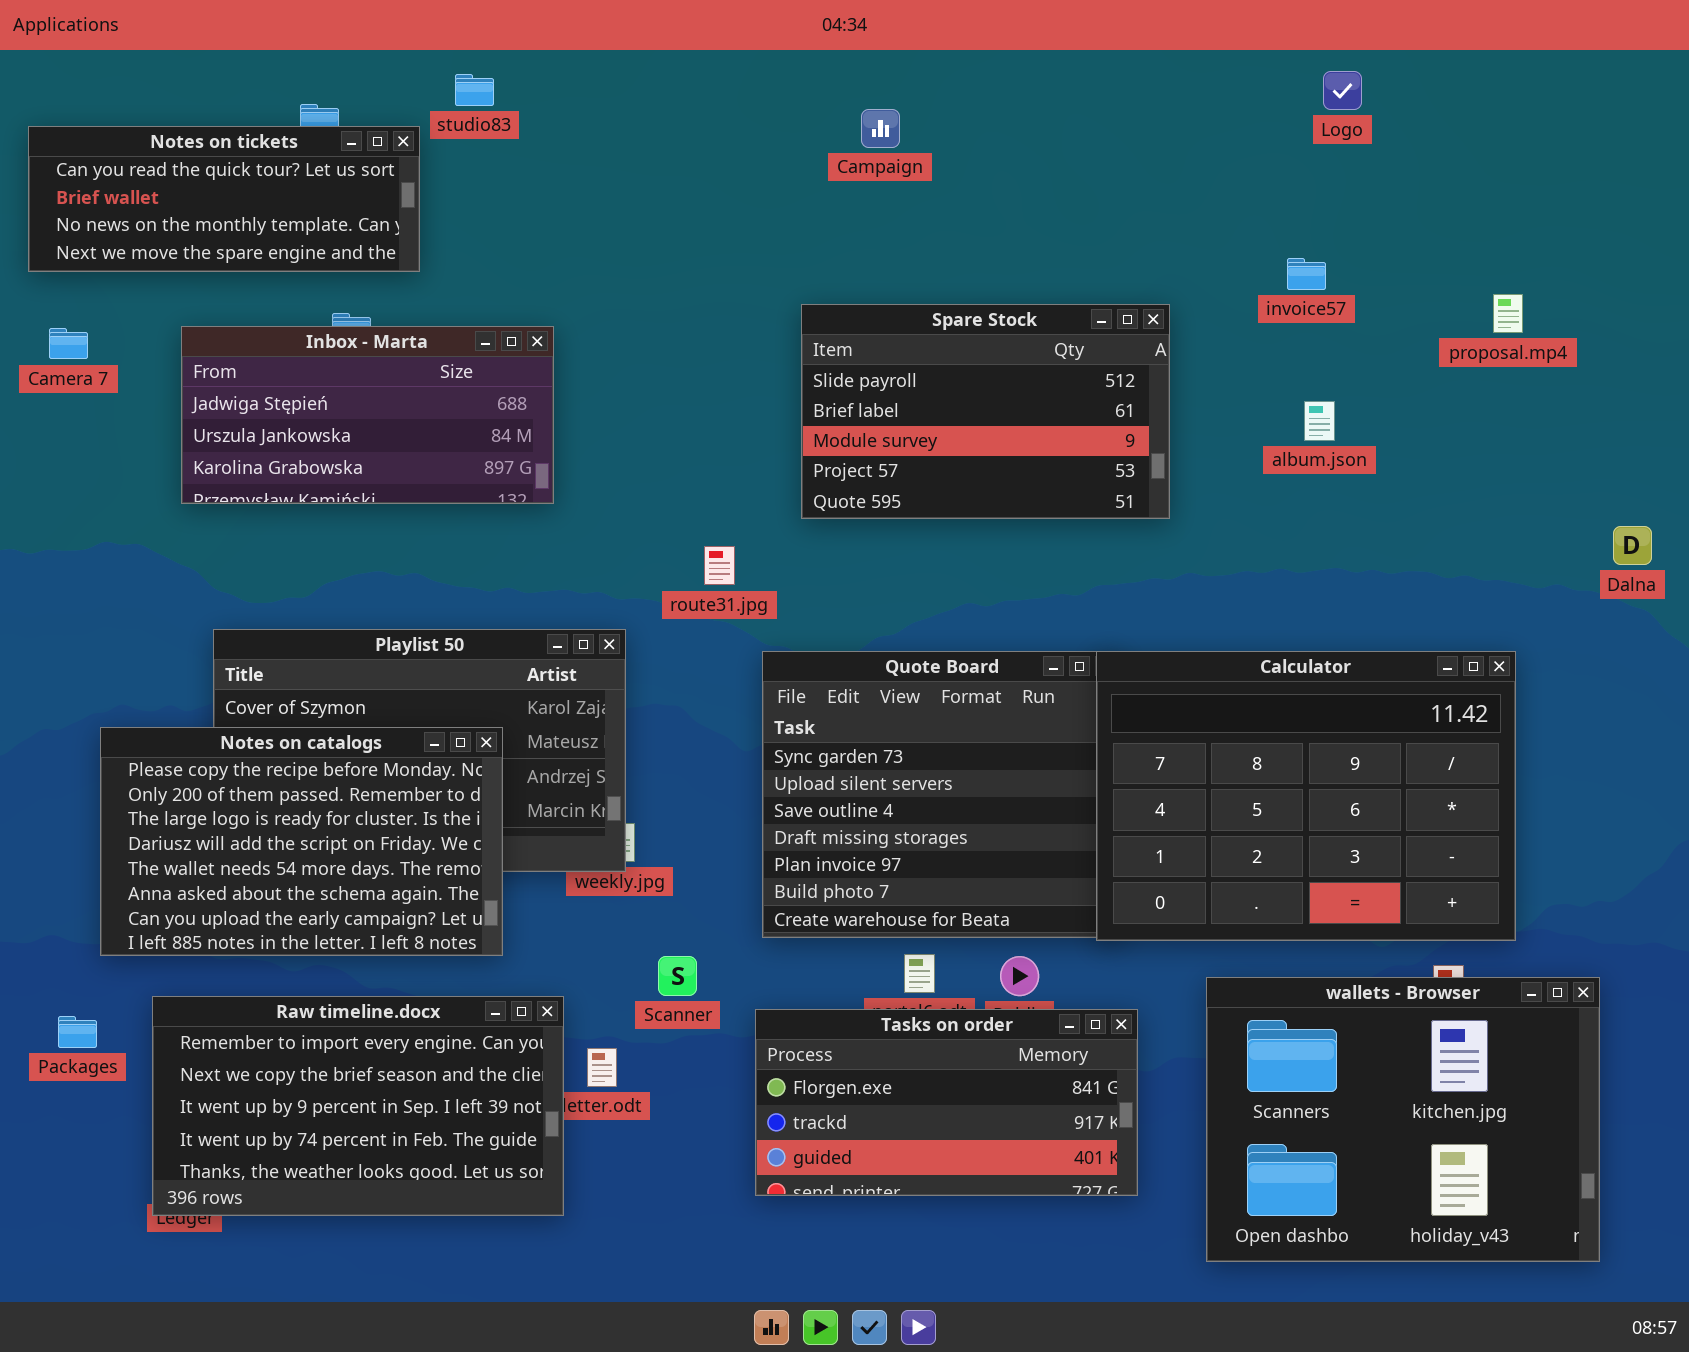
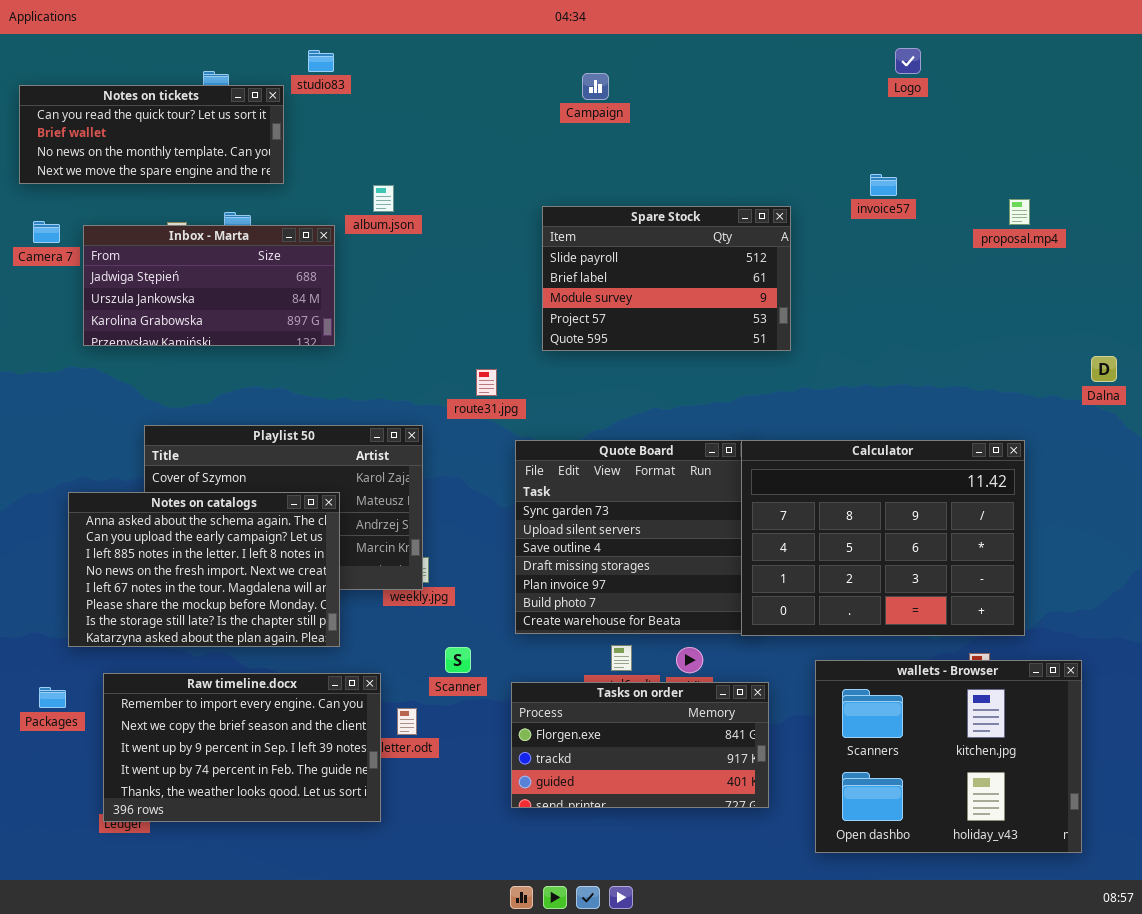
Inbox - Marta: [181,326,554,504] -> [83,225,335,346], moved
album.json: [1304,401,1335,441] -> [373,185,394,212], moved
Notes on catalogs: [100,727,503,956] -> [68,492,340,647], scrolled down 5 rows

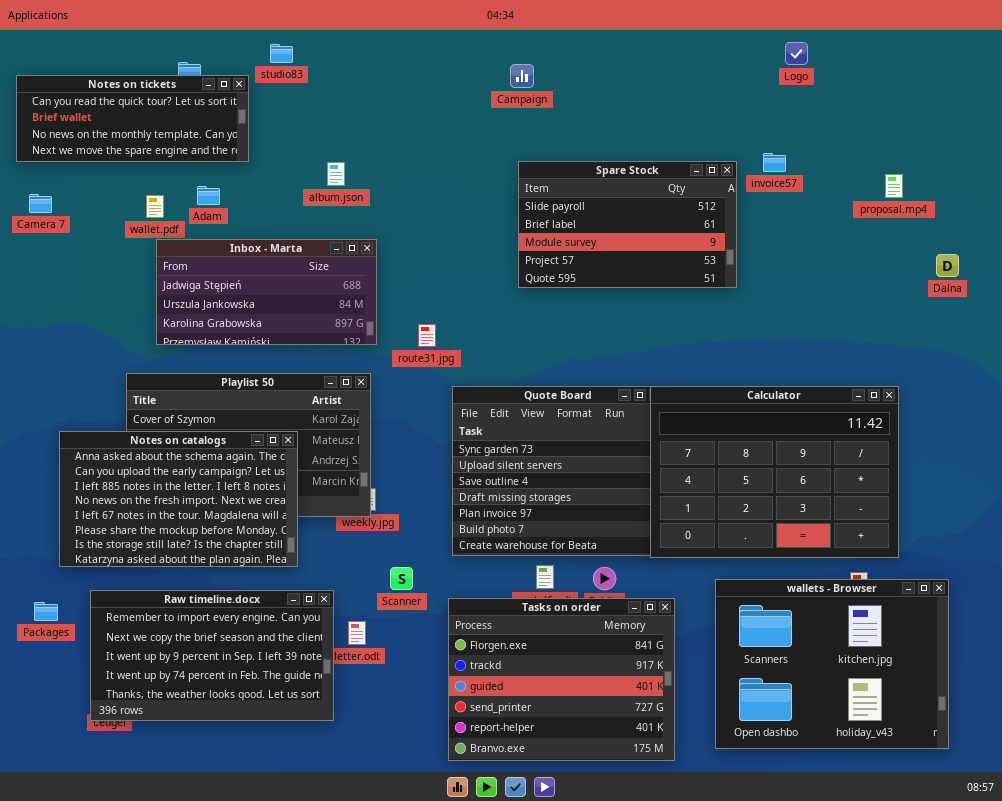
Spare Stock: [542,206,791,351] -> [518,161,737,288], moved
Inbox - Marta: [83,225,335,346] -> [156,239,377,345], moved
Dalna: [1091,356,1117,382] -> [936,254,959,277], moved
Tasks on order: [511,682,769,808] -> [448,598,675,761], resized

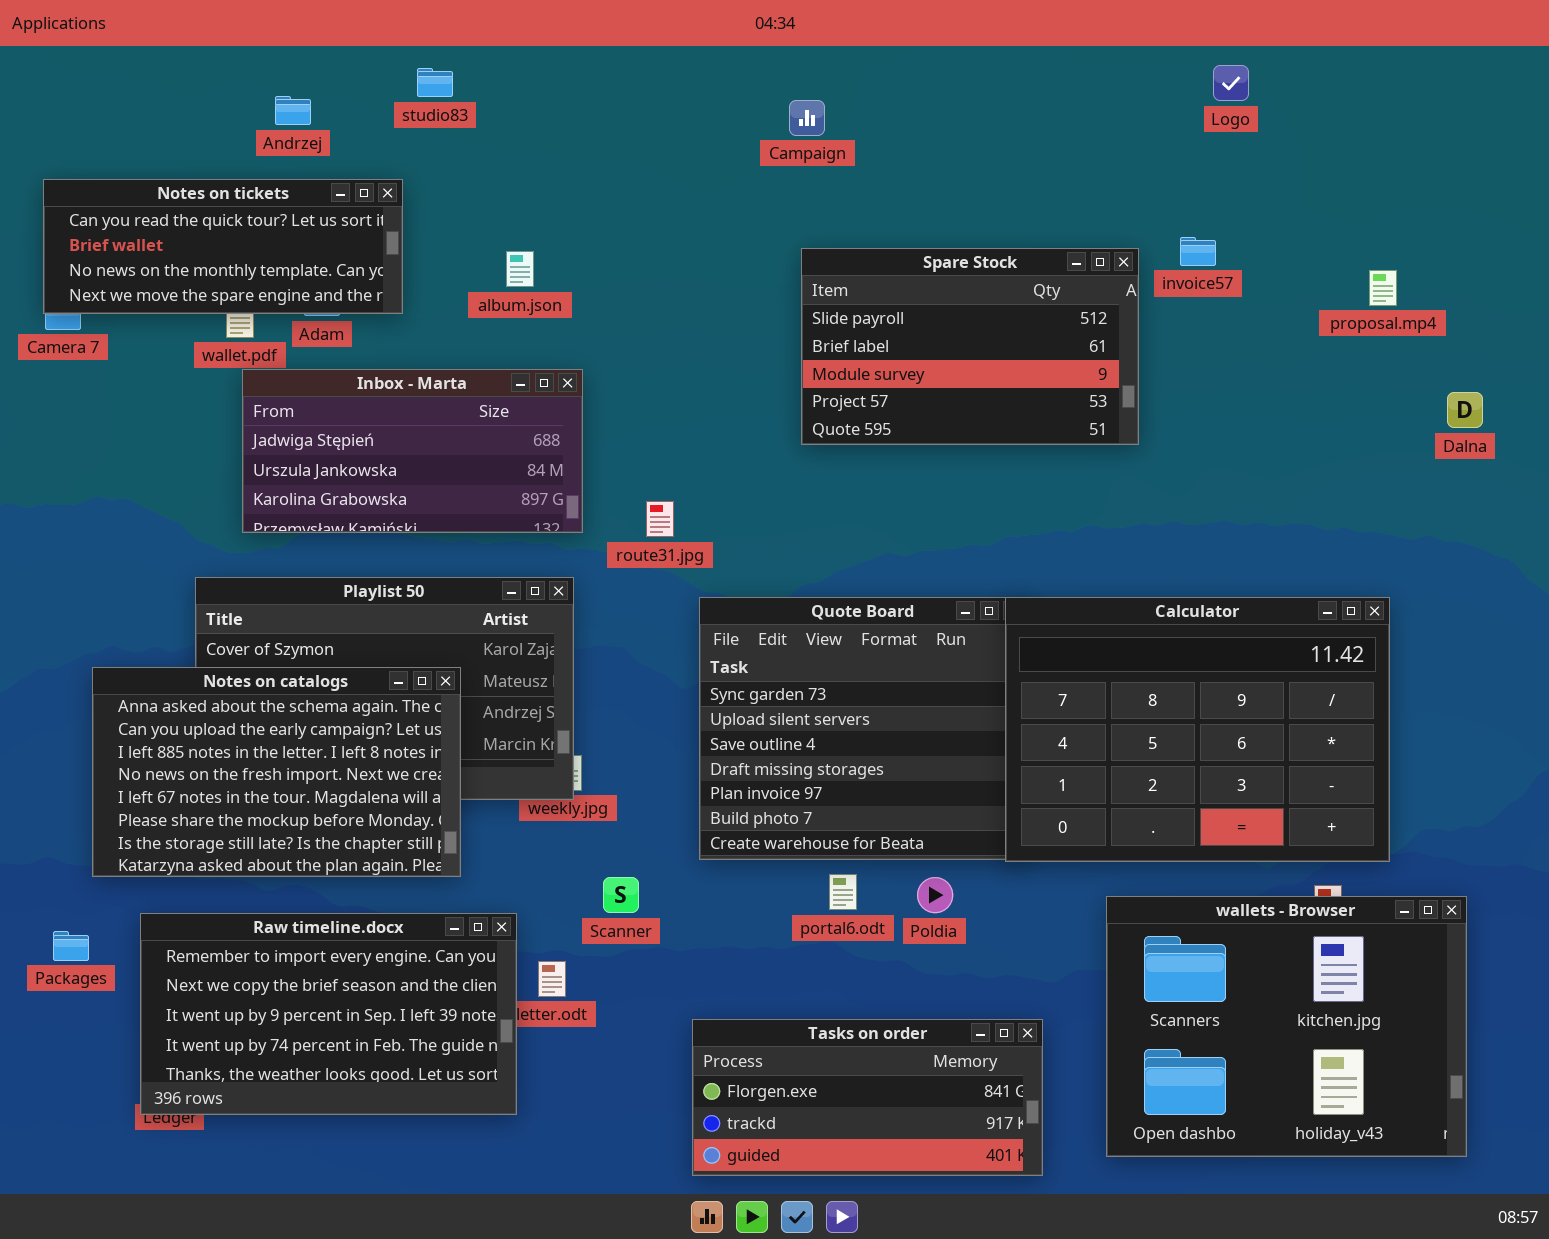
Notes on tickets: [16,75,249,162] -> [43,179,403,314], moved
Tasks on order: [448,598,675,761] -> [692,1019,1043,1176], resized

